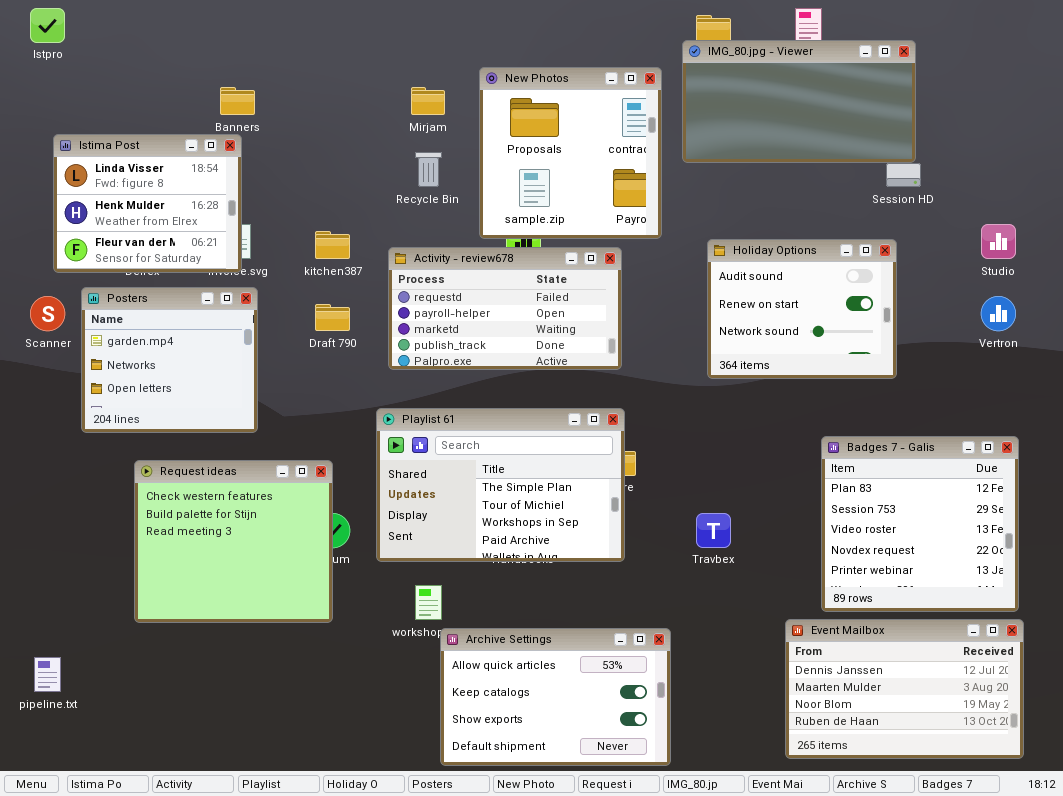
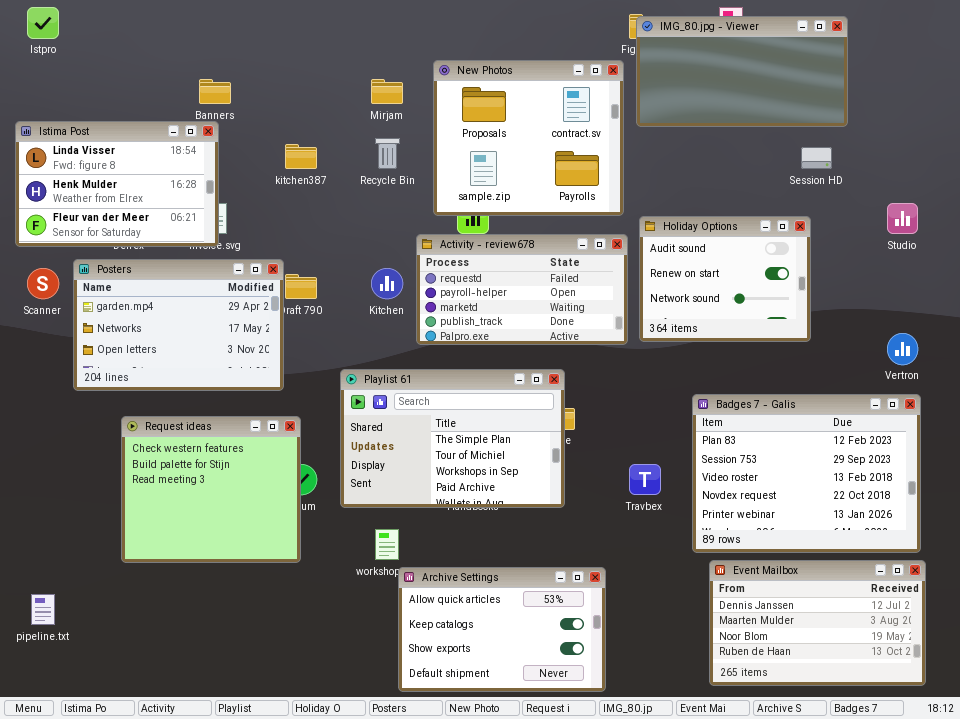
IMG_80.jpg - Viewer: [682,40,916,163] -> [636,16,848,127], moved
New Photos: [479,67,662,239] -> [433,60,624,216], resized
Istima Post: [53,134,242,273] -> [15,121,219,247], resized
kitchen387: [315,231,350,259] -> [285,144,317,169], moved
Activity - review678: [388,247,622,370] -> [416,234,628,345], moved
Posters: [81,287,258,433] -> [73,259,284,391], resized
Vertron: [981,296,1016,331] -> [887,333,918,365], moved
Badges 7 - Galis: [821,436,1019,612] -> [692,394,921,553], resized

